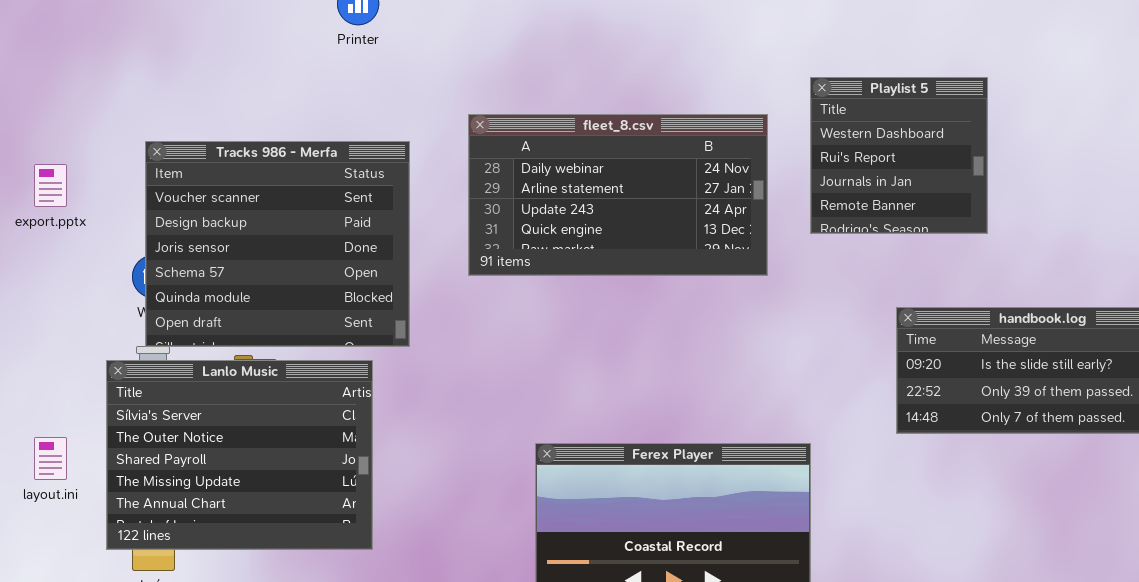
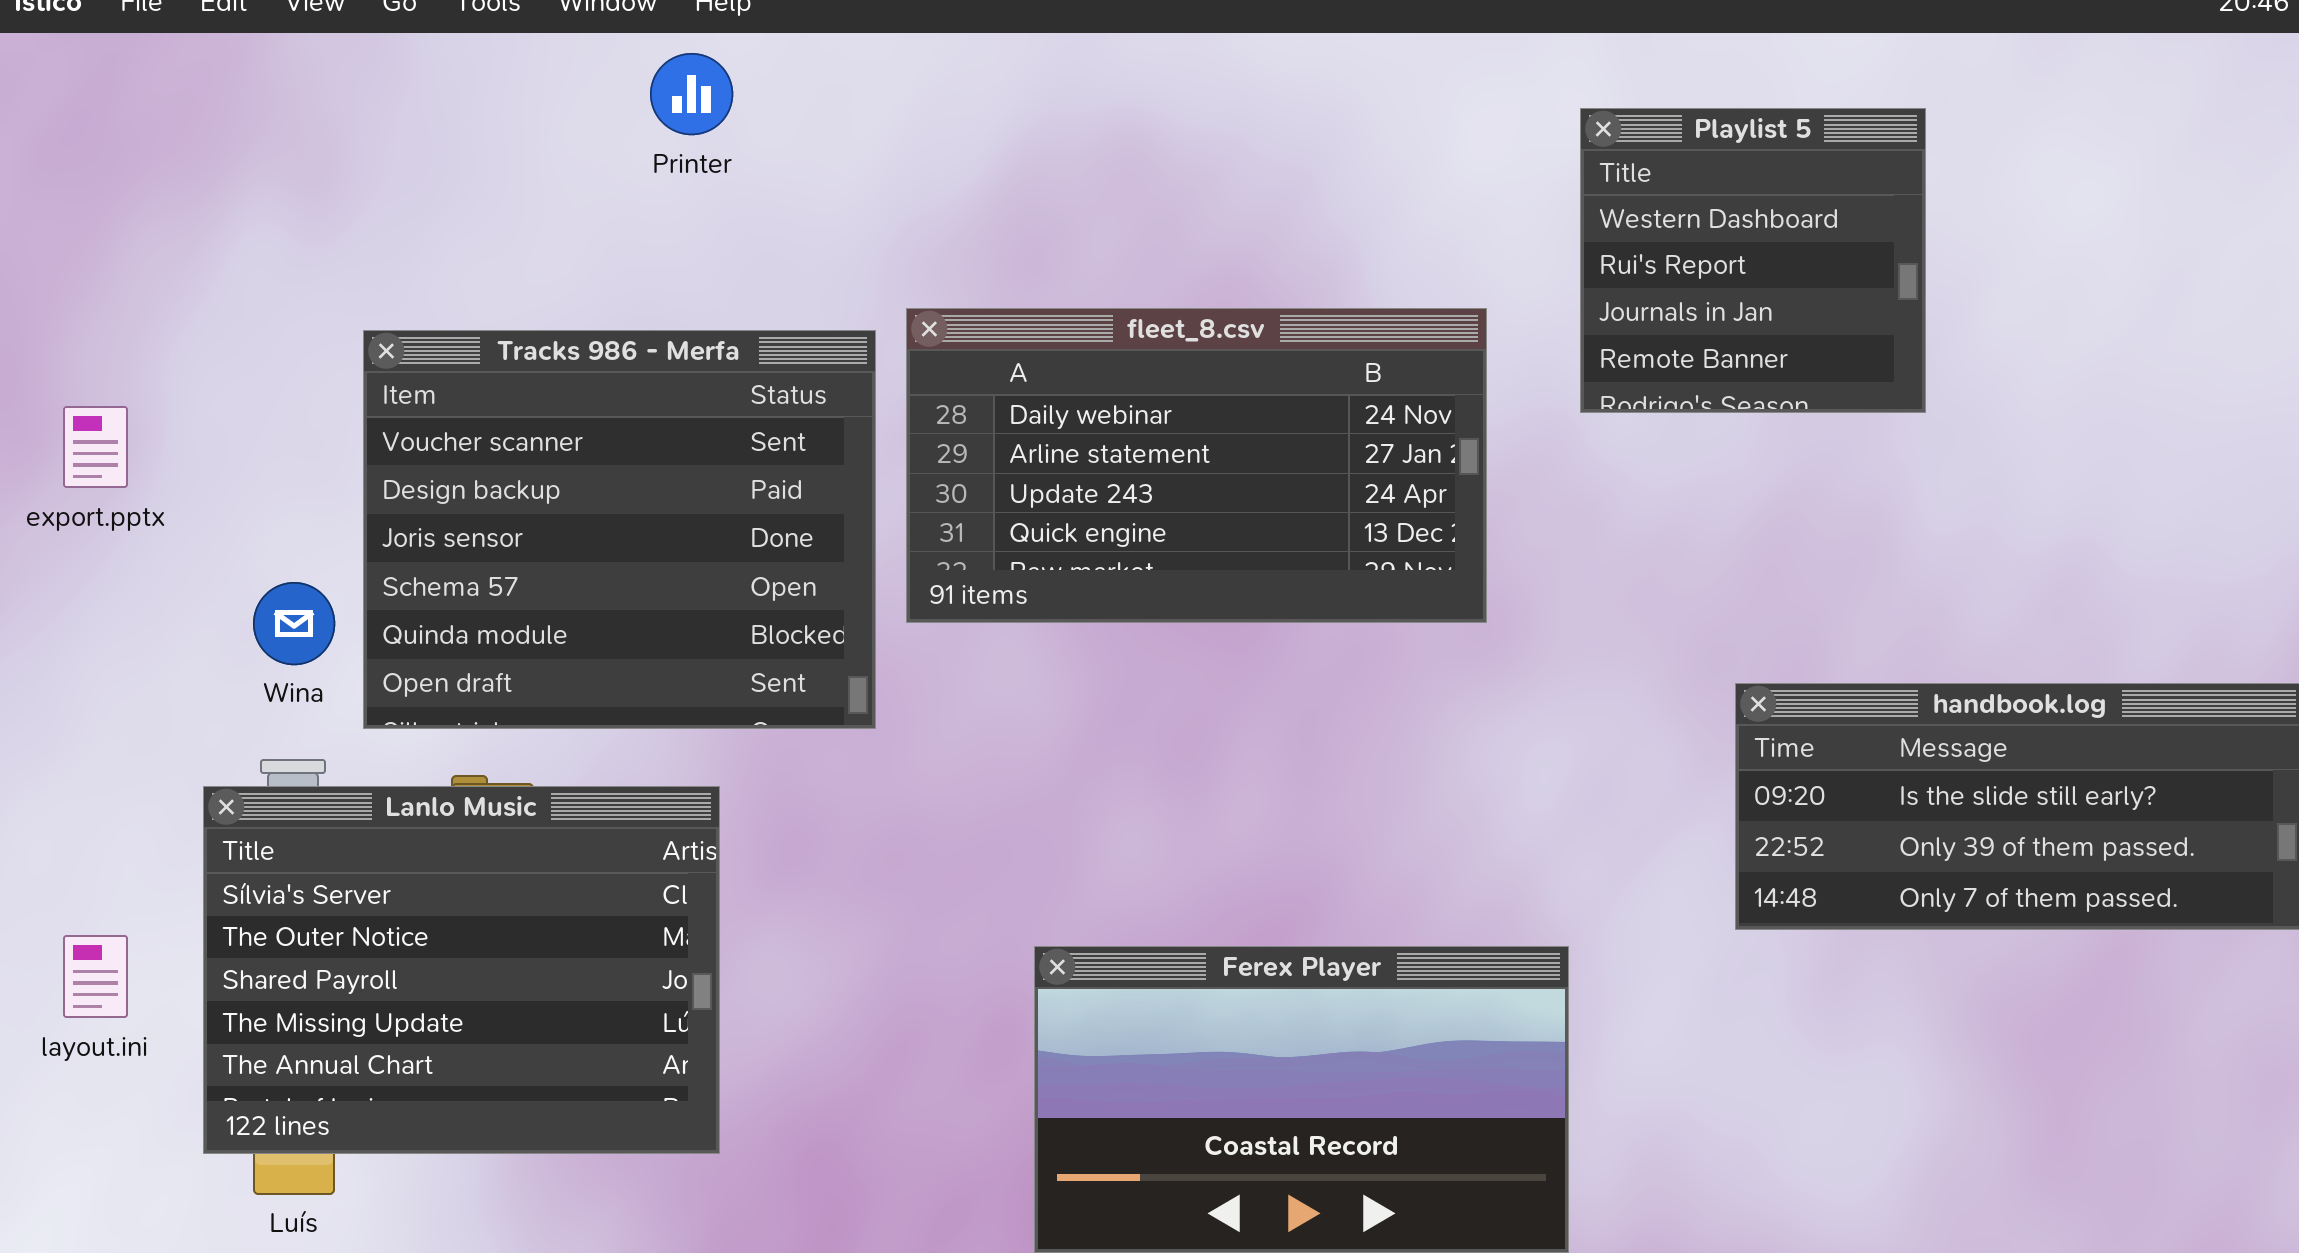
Playlist 5: [810,77,988,234] -> [1580,108,1926,413], moved
Tracks 986 - Merfa: [145,141,410,347] -> [363,330,876,729], moved

